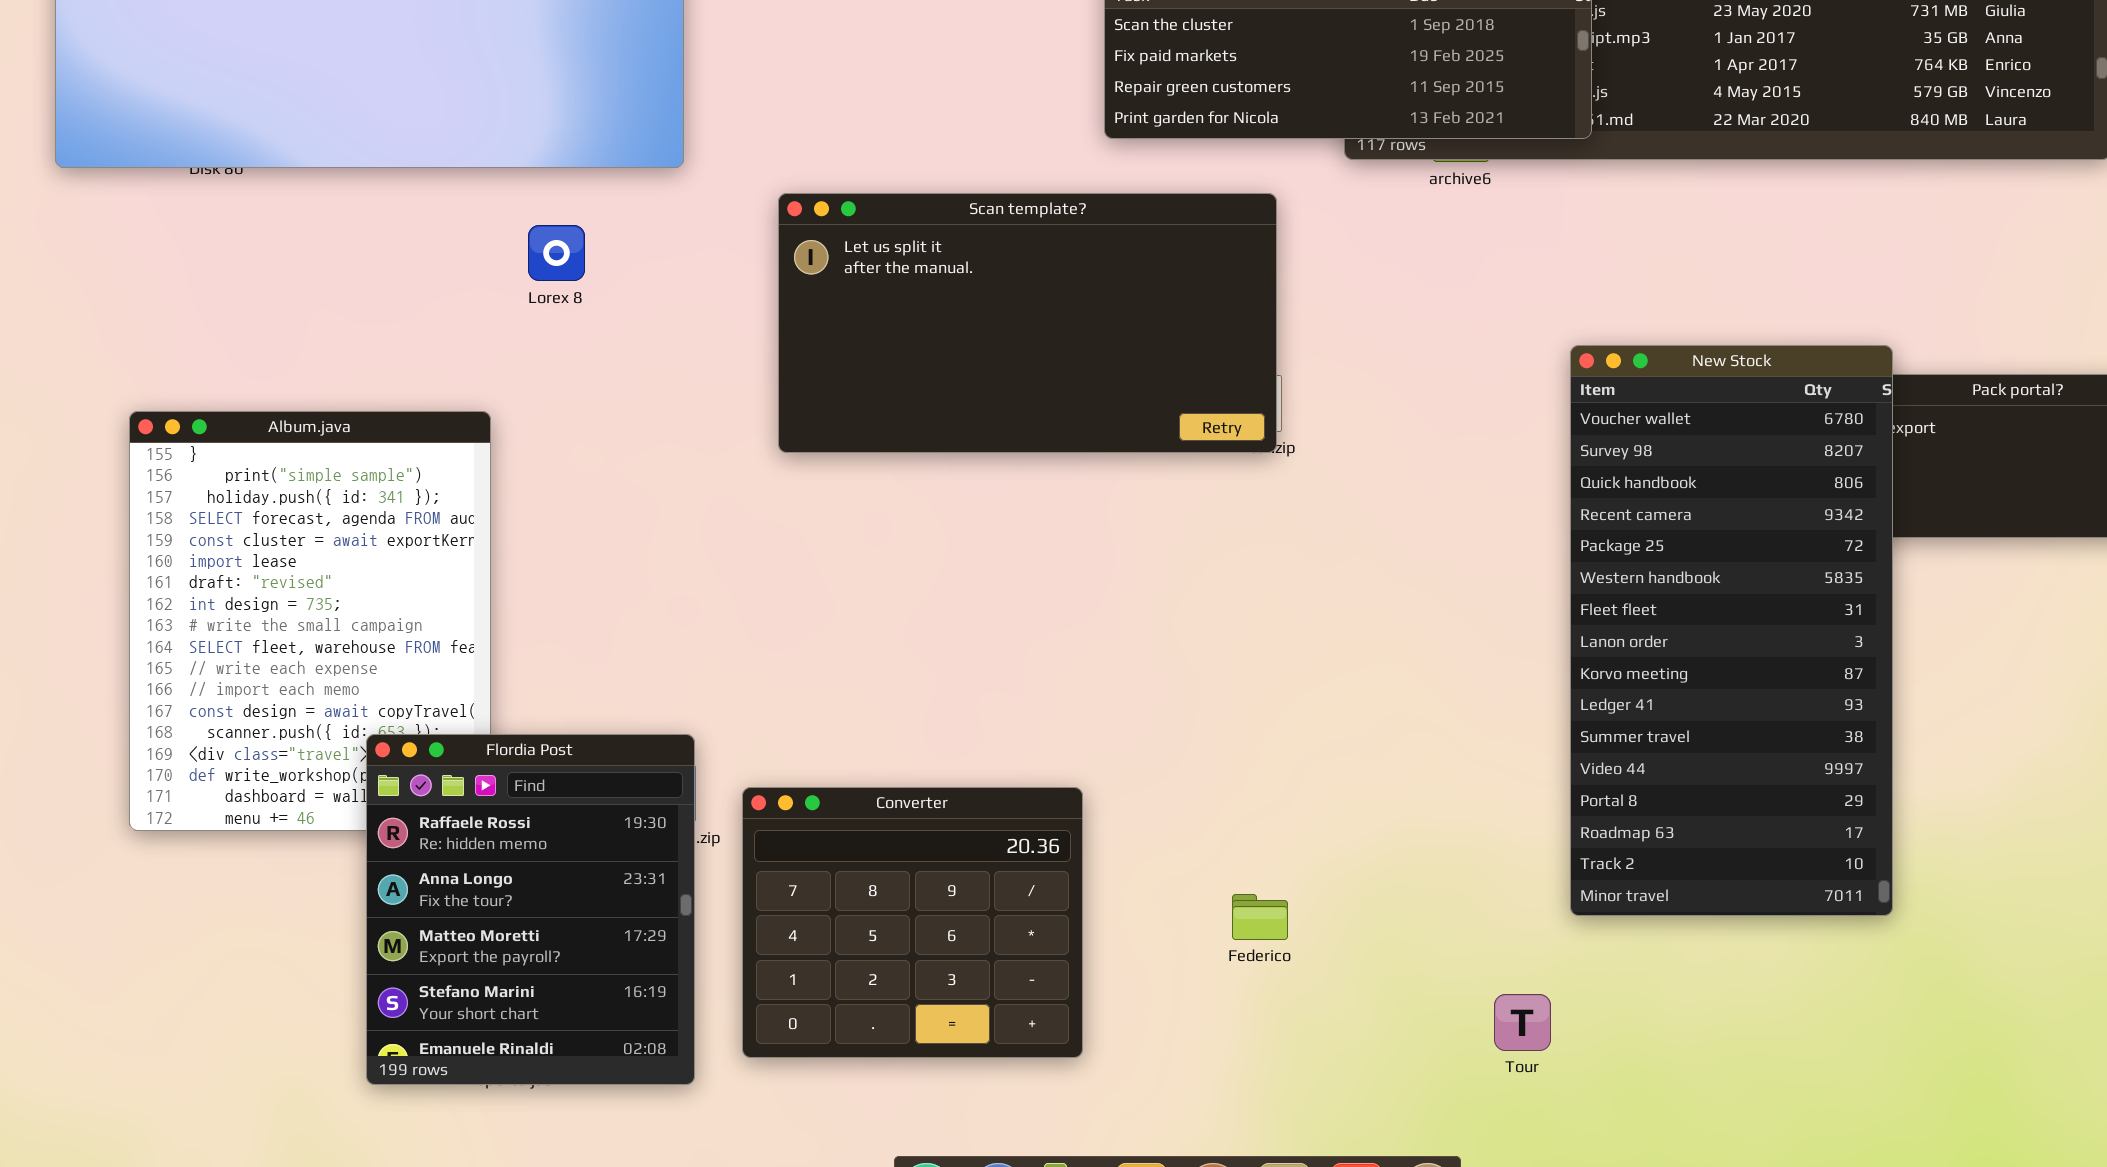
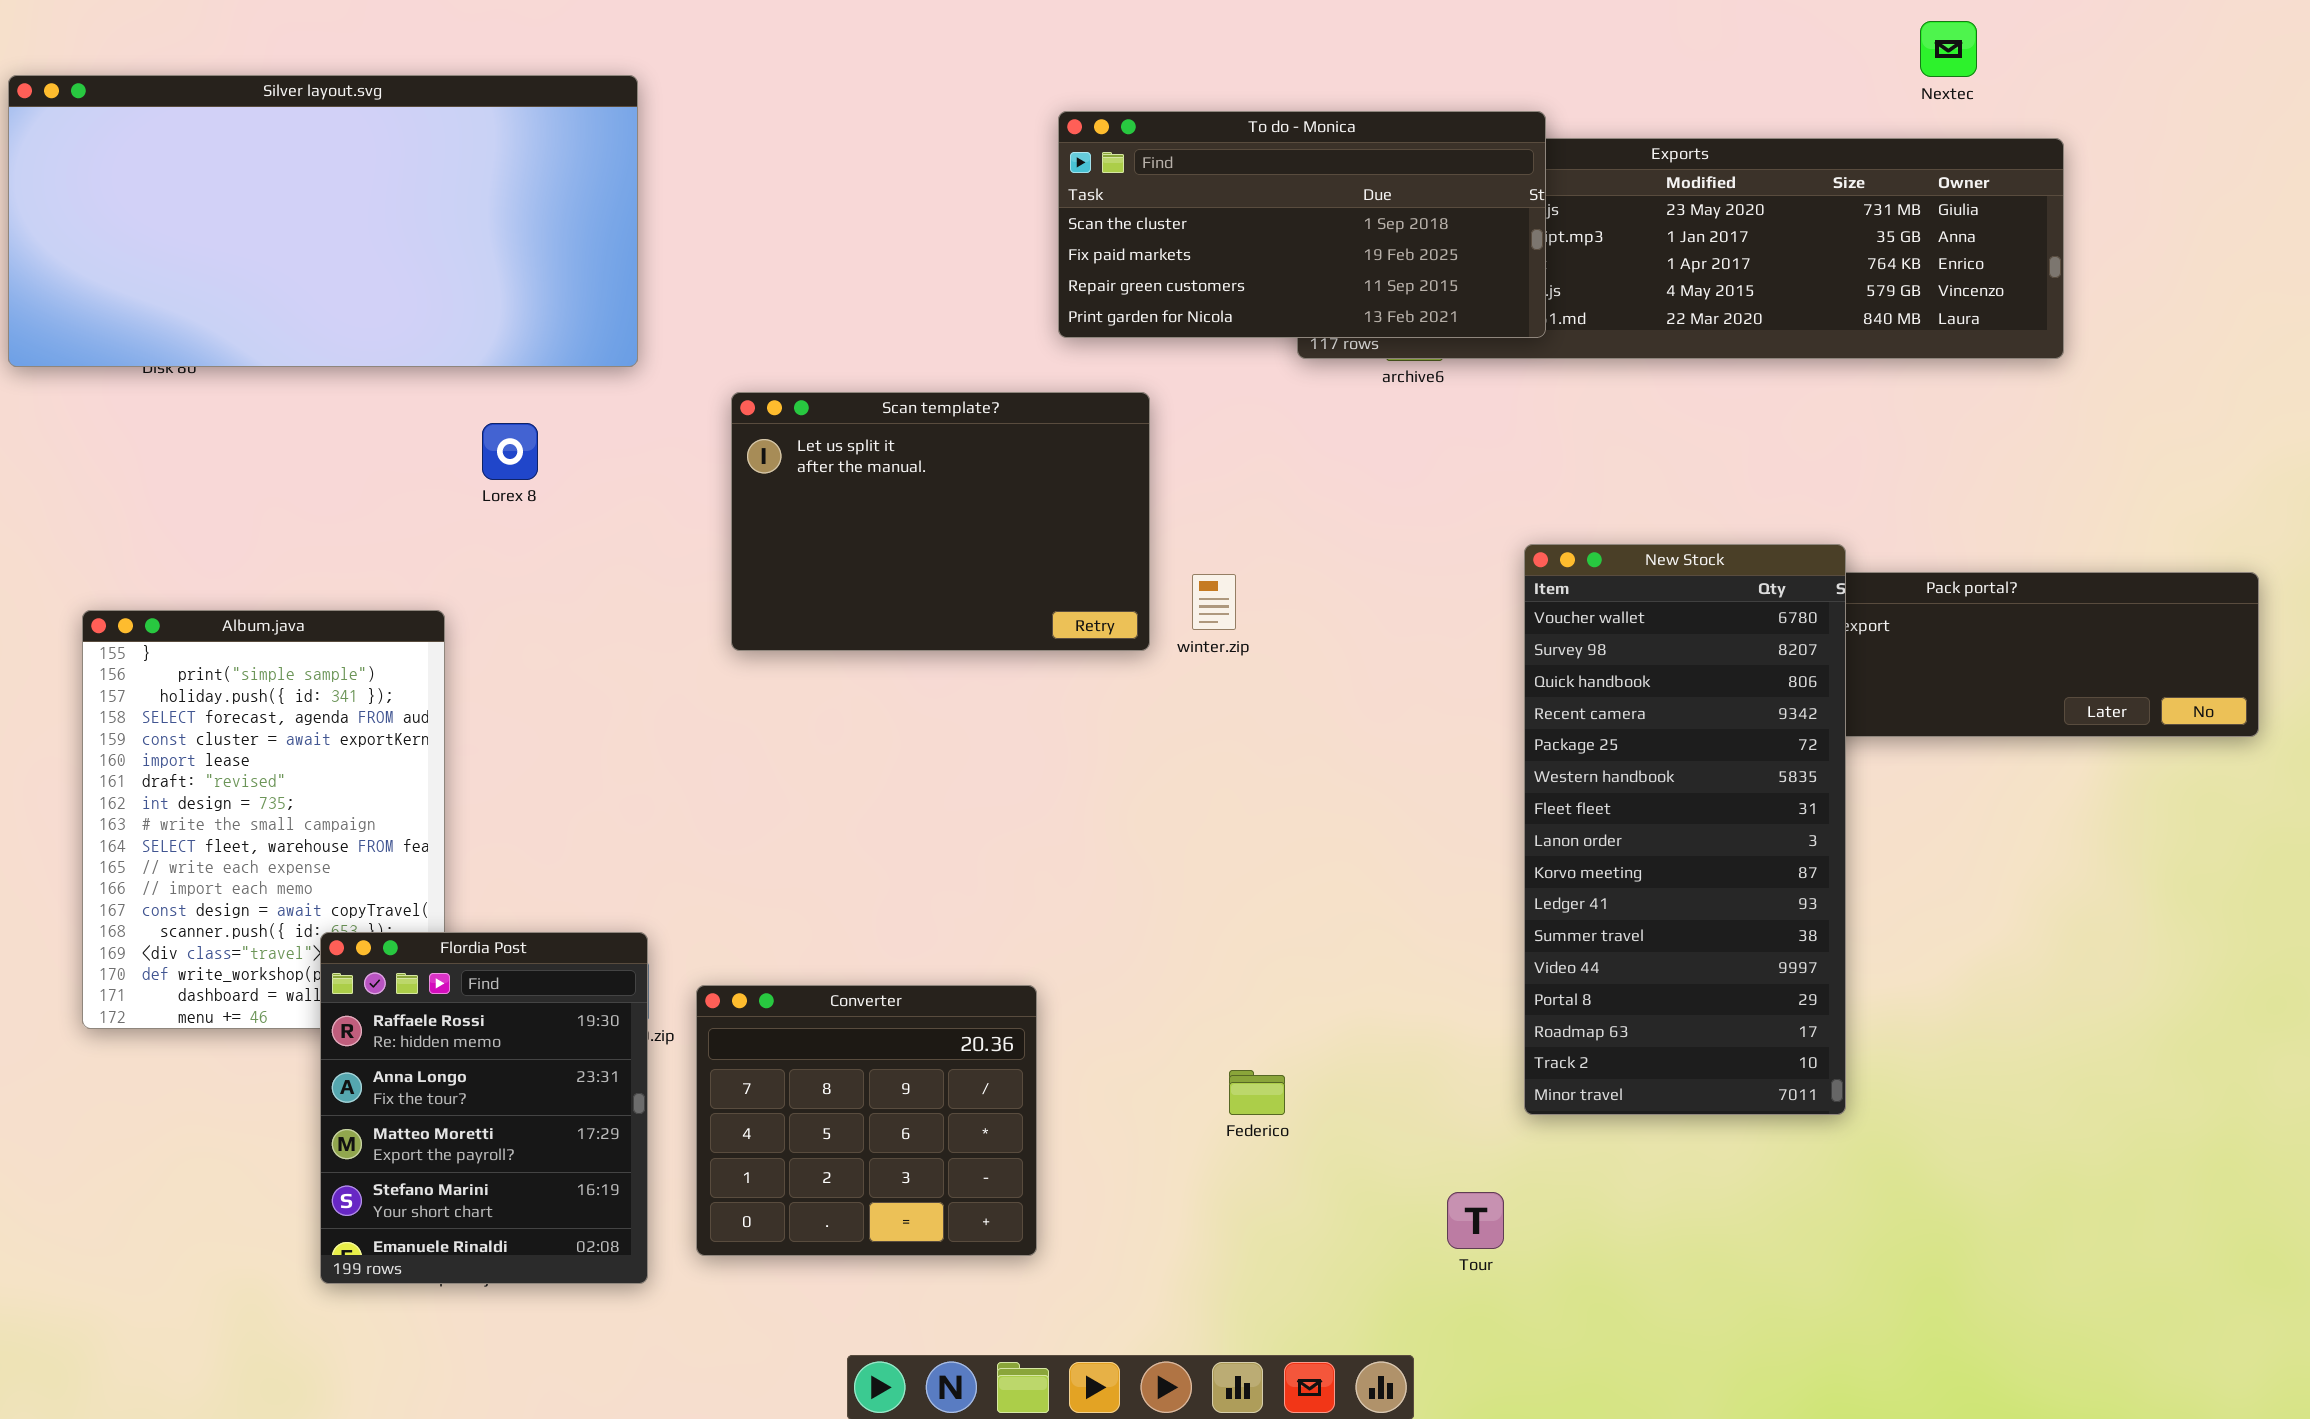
Scan template?: [778,193,1277,453] -> [731,392,1150,651], resized
Federico: [1232,894,1288,940] -> [1229,1070,1285,1115], moved

